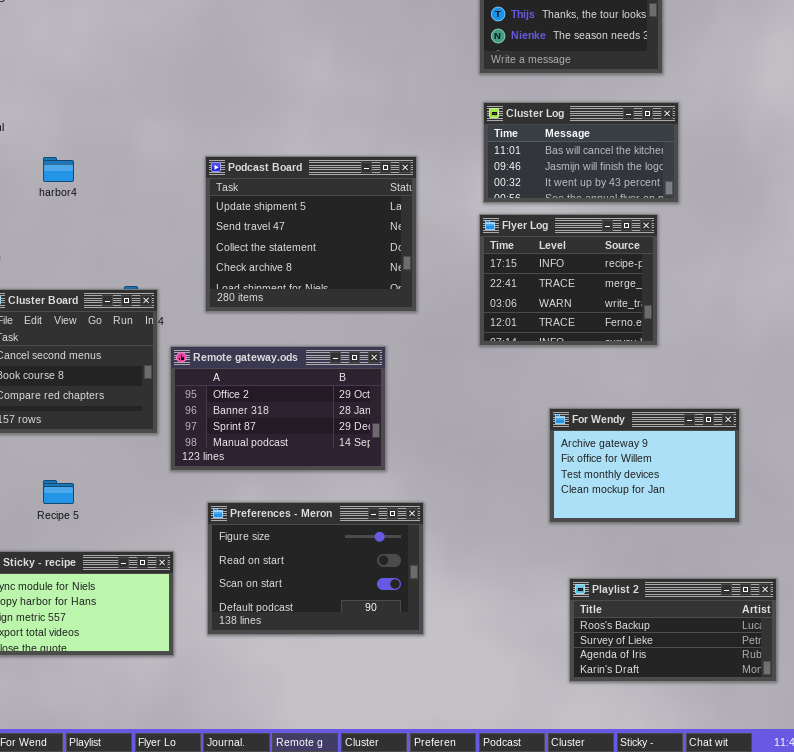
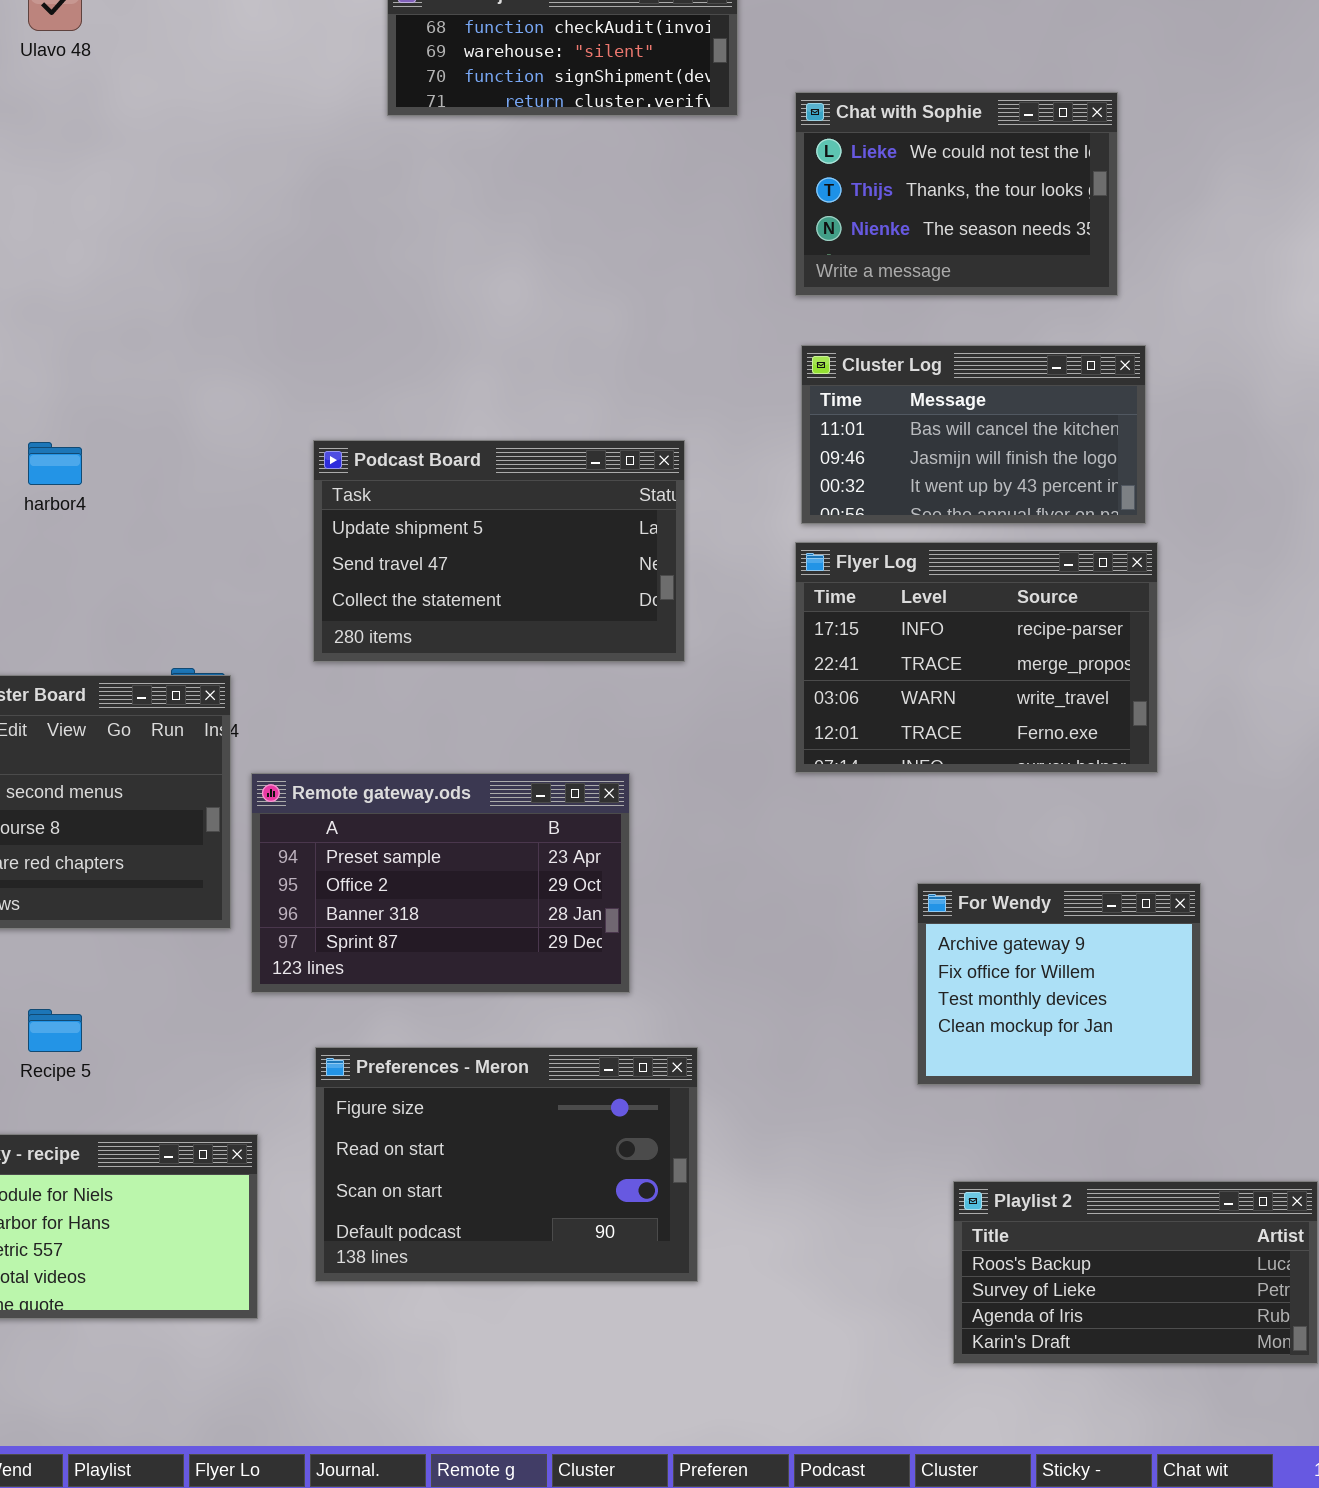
Podcast Board: [205,156,417,312] -> [313,440,685,662], resized
Flyer Log: [479,214,658,346] -> [795,542,1158,773], resized
Remote gateway.ods: [170,346,386,471] -> [251,773,630,993], scrolled up 1 row
For Wendy: [549,408,740,523] -> [917,883,1201,1085], resized

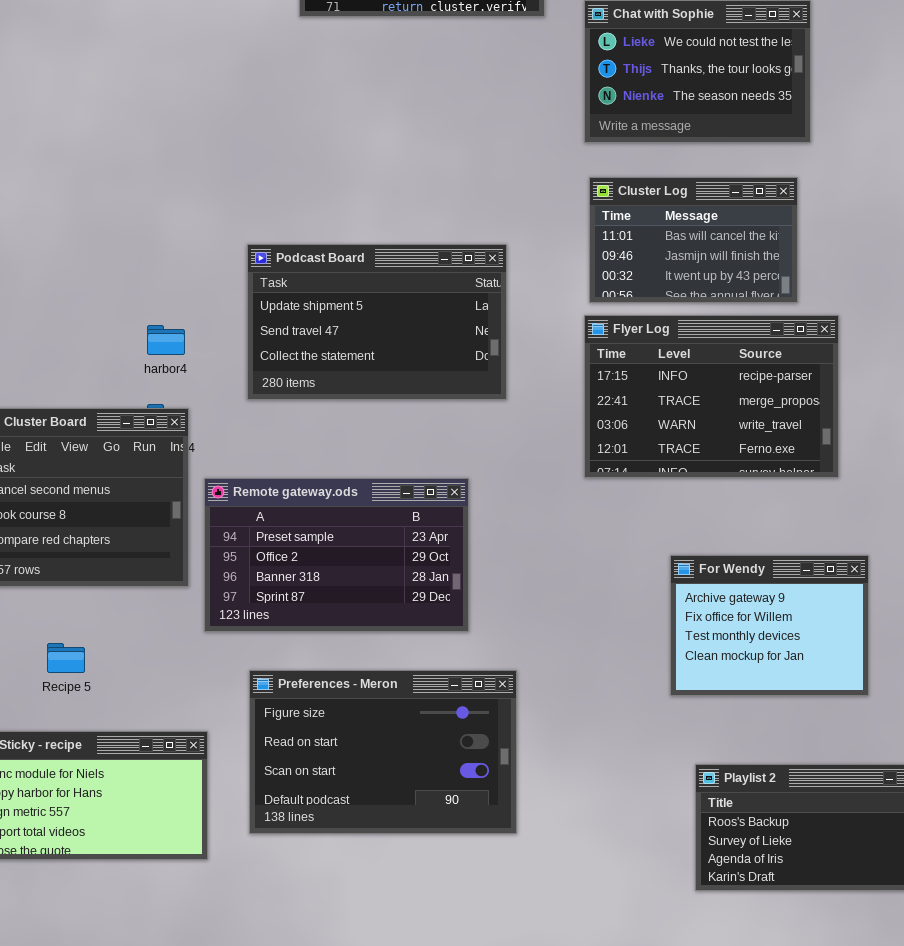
Cluster Log: [801,345,1146,524] -> [589,177,798,303], resized
harbor4: [28,442,82,485] -> [147,325,185,355], moved

